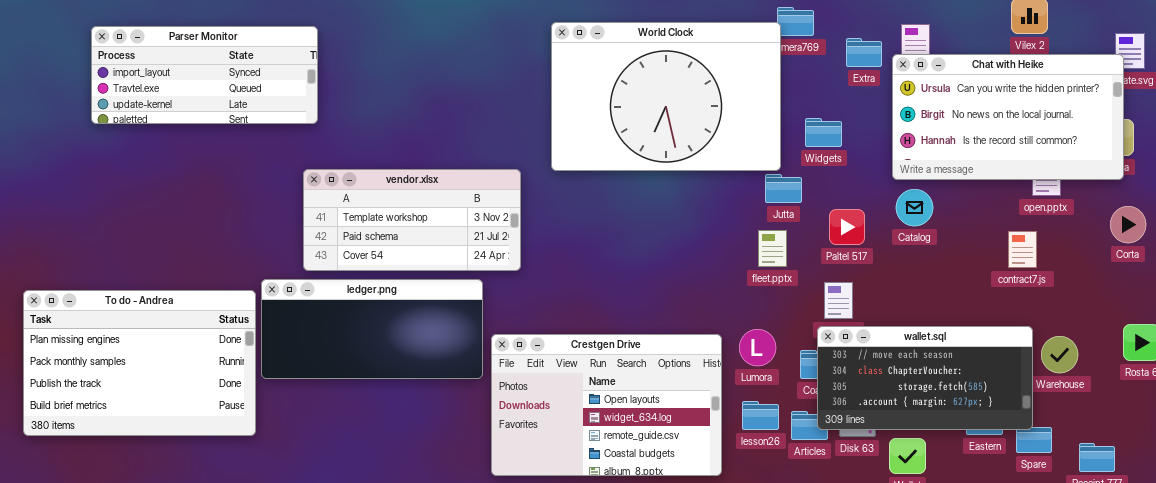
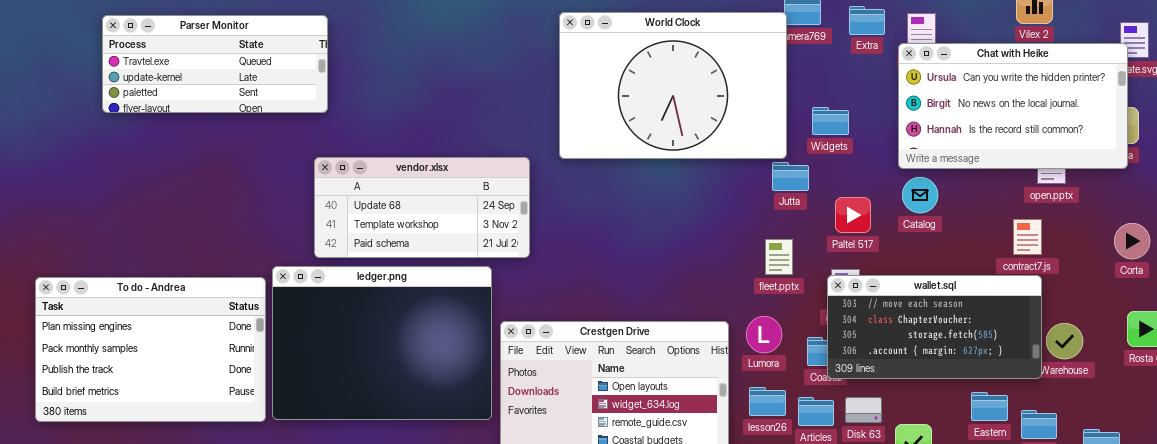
Parser Monitor: [91,26,318,124] -> [102,15,328,113], scrolled down 1 row
Extra: [846,38,882,67] -> [849,6,885,35], moved
vendor.xlsx: [303,169,521,271] -> [314,157,530,258], scrolled up 1 row
Corta: [1110,206,1146,243] -> [1114,223,1150,259], moved
fleet.pptx: [758,230,787,267] -> [765,239,793,275], moved
ledger.png: [261,279,483,379] -> [272,266,492,420], resized
wallet.sql: [817,326,1033,430] -> [827,275,1042,379], moved

